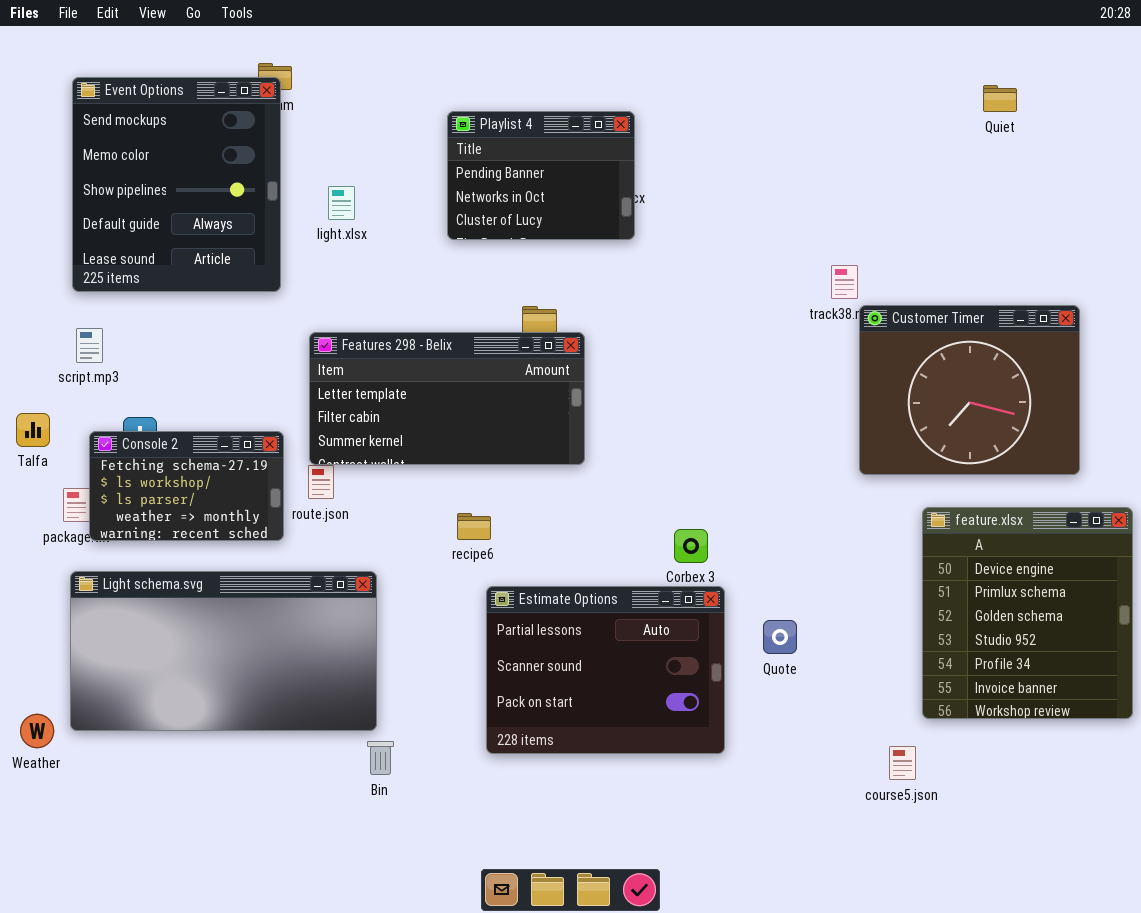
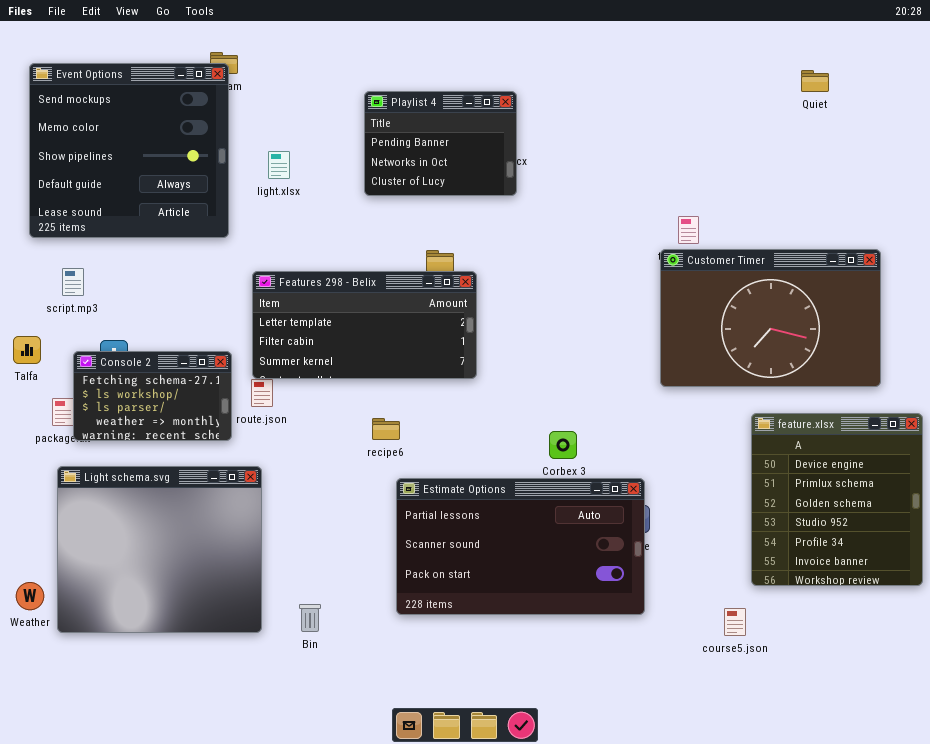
Event Options: [72,77,281,292] -> [29,63,229,238], resized
Customer Timer: [859,305,1080,475] -> [660,249,881,387], resized
Light schema.svg: [70,571,377,731] -> [57,466,262,633], resized
Estimate Options: [486,586,725,754] -> [396,478,645,615], resized

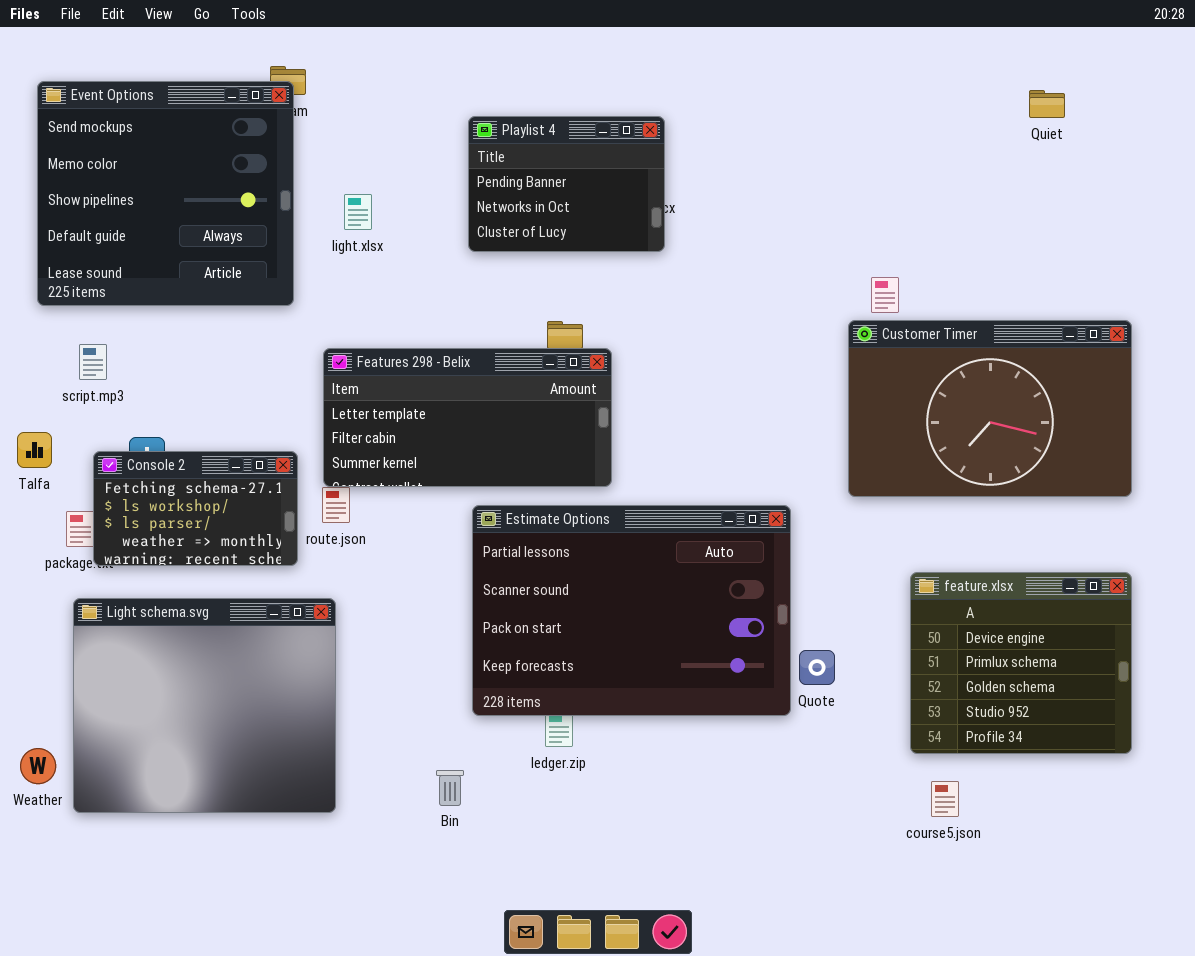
feature.xlsx: [751,413,923,586] -> [910,572,1132,754], moved, resized
Estimate Options: [396,478,645,615] -> [472,505,791,716], moved, resized
Bin: [299,604,321,632] -> [436,770,464,806], moved

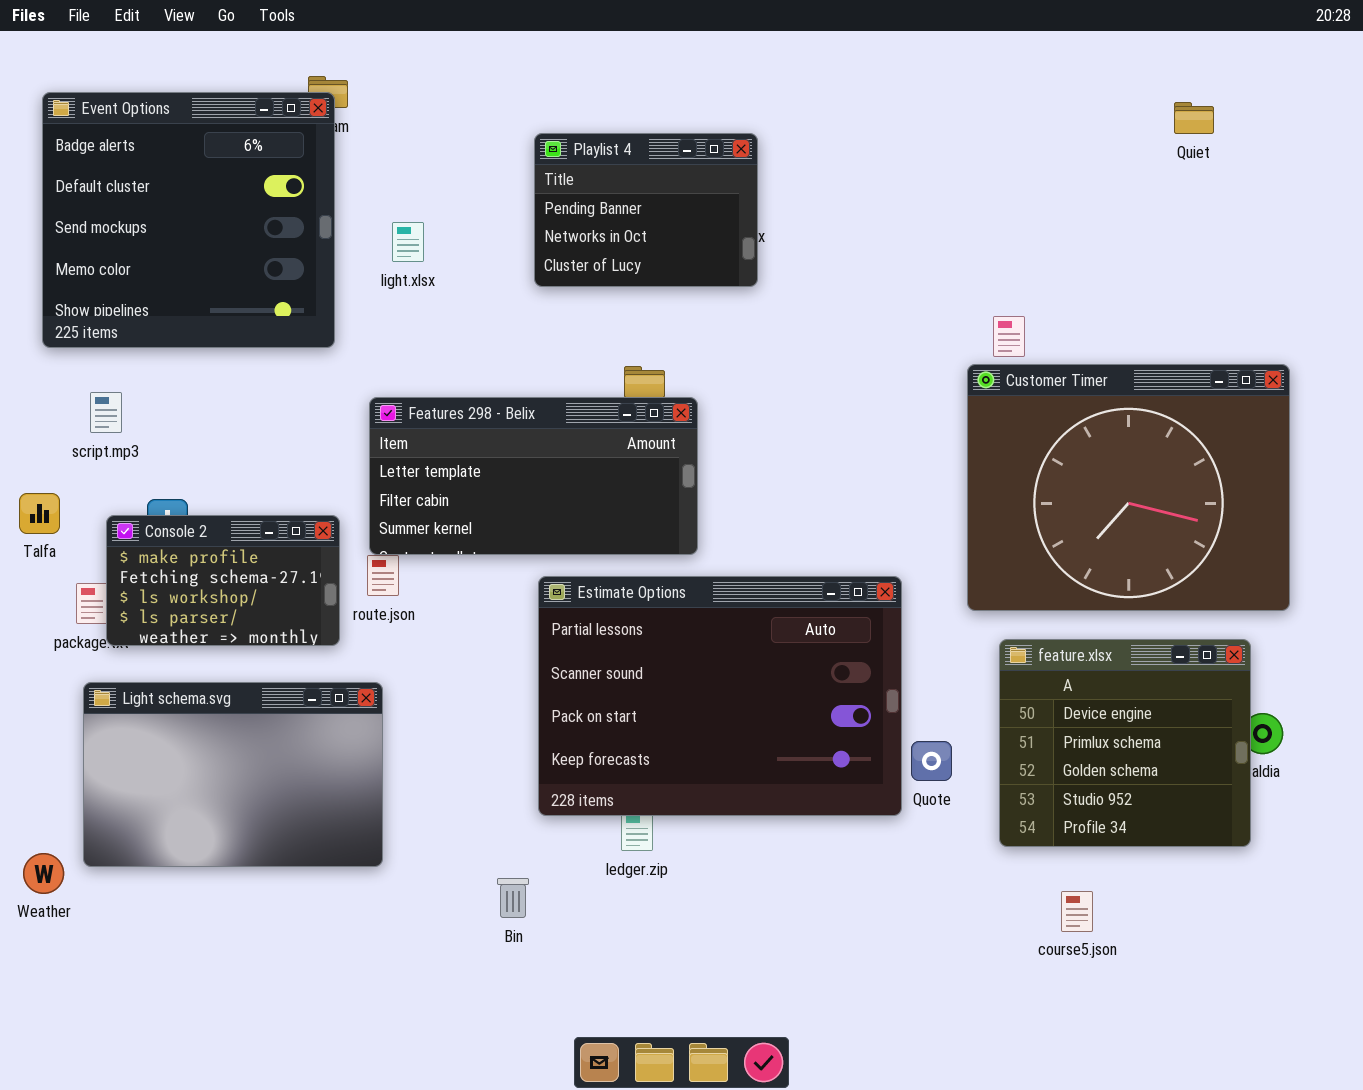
Event Options: [37,81,294,306] -> [42,92,335,348], scrolled up 2 rows
Customer Timer: [848,320,1132,497] -> [967,364,1290,611], resized
Console 2: [93,451,298,566] -> [106,515,340,646], scrolled up 1 row
feature.xlsx: [910,572,1132,754] -> [999,639,1251,847], moved
Light schema.svg: [73,598,336,813] -> [83,682,383,867], resized

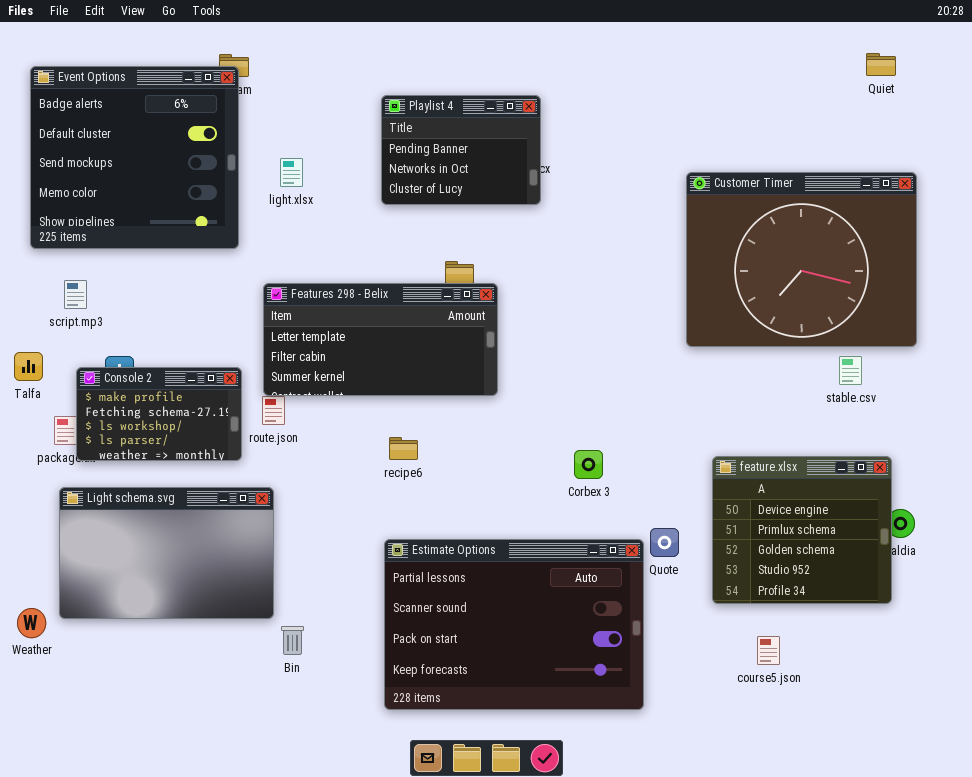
Quiet: [1174,102,1214,134] -> [866,53,896,76], moved
Customer Timer: [967,364,1290,611] -> [686,172,917,347], moved
Estimate Options: [538,576,902,816] -> [384,539,644,710], moved
Bin: [497,878,529,918] -> [281,626,304,655], moved

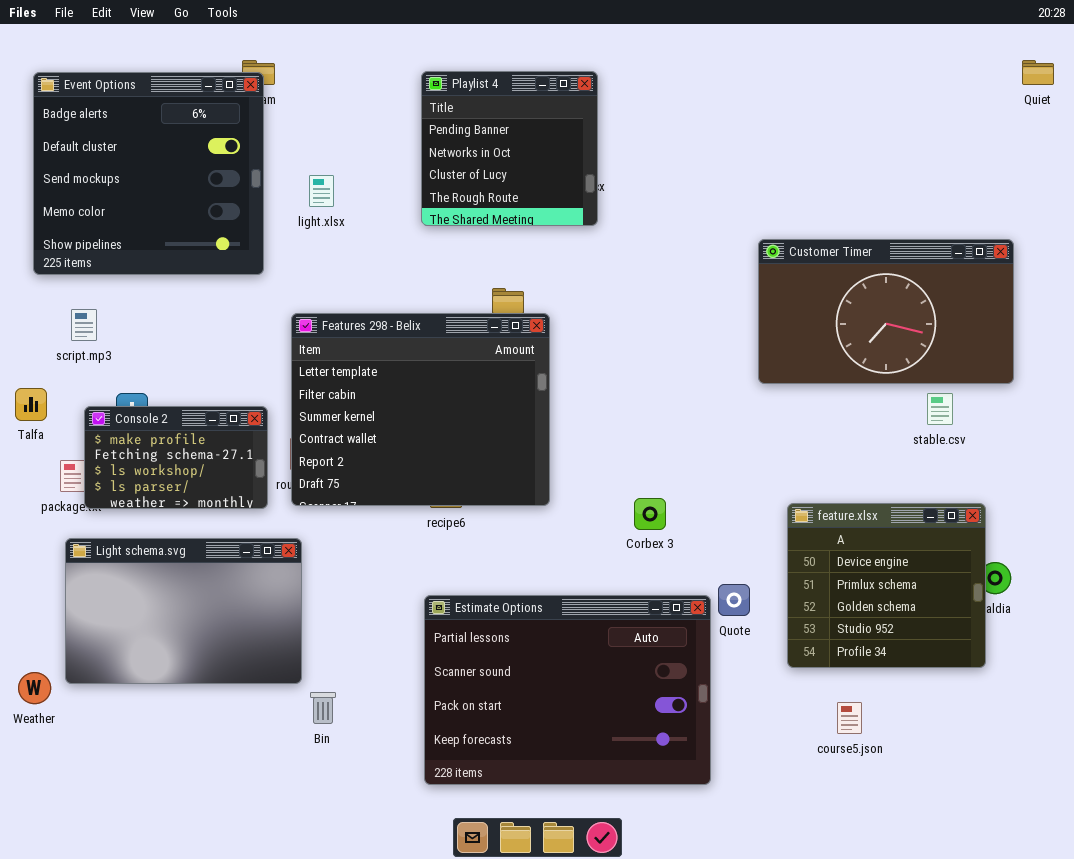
Quiet: [866,53,896,76] -> [1022,60,1054,85], moved
Playlist 4: [381,95,541,205] -> [421,71,598,226], resized
Customer Timer: [686,172,917,347] -> [758,239,1014,384], resized
Features 298 - Belix: [263,283,498,396] -> [291,313,550,506], resized

